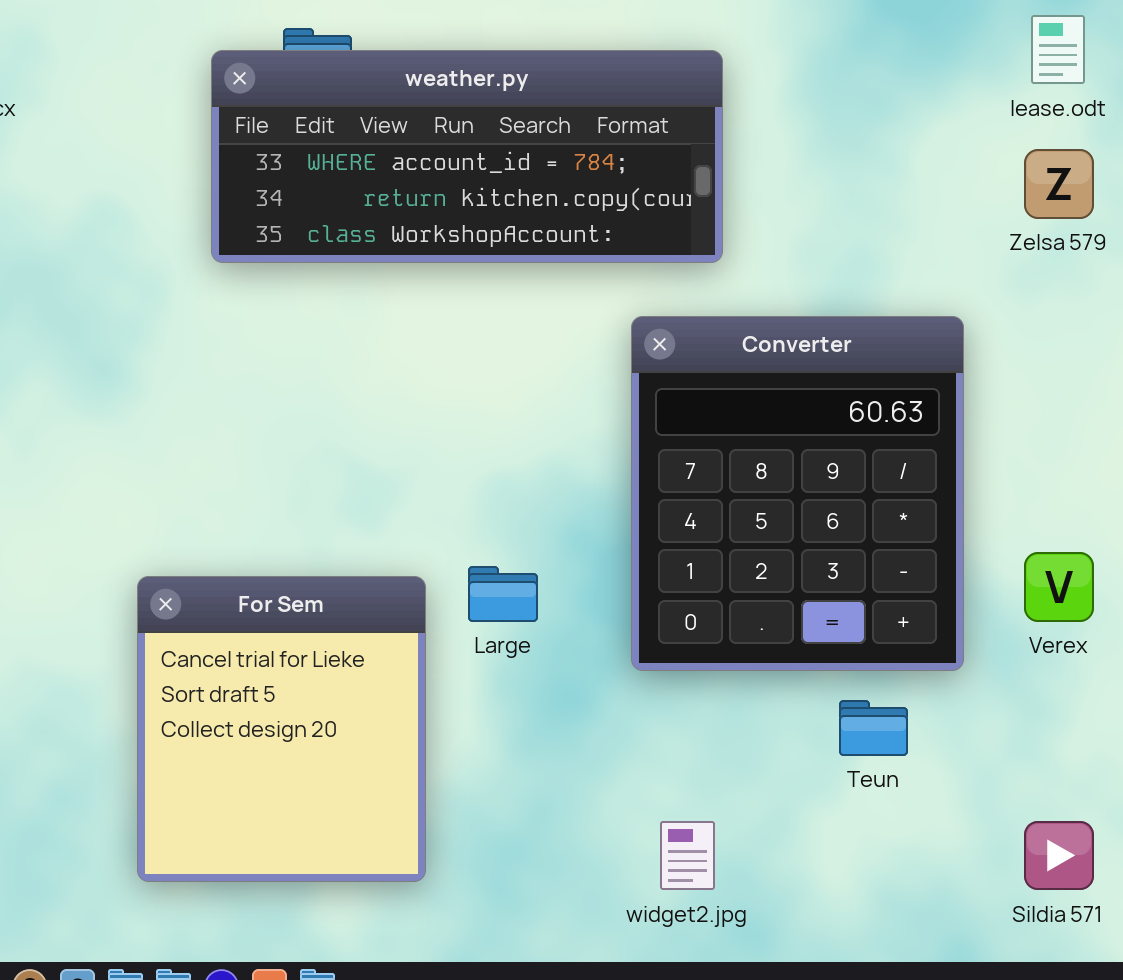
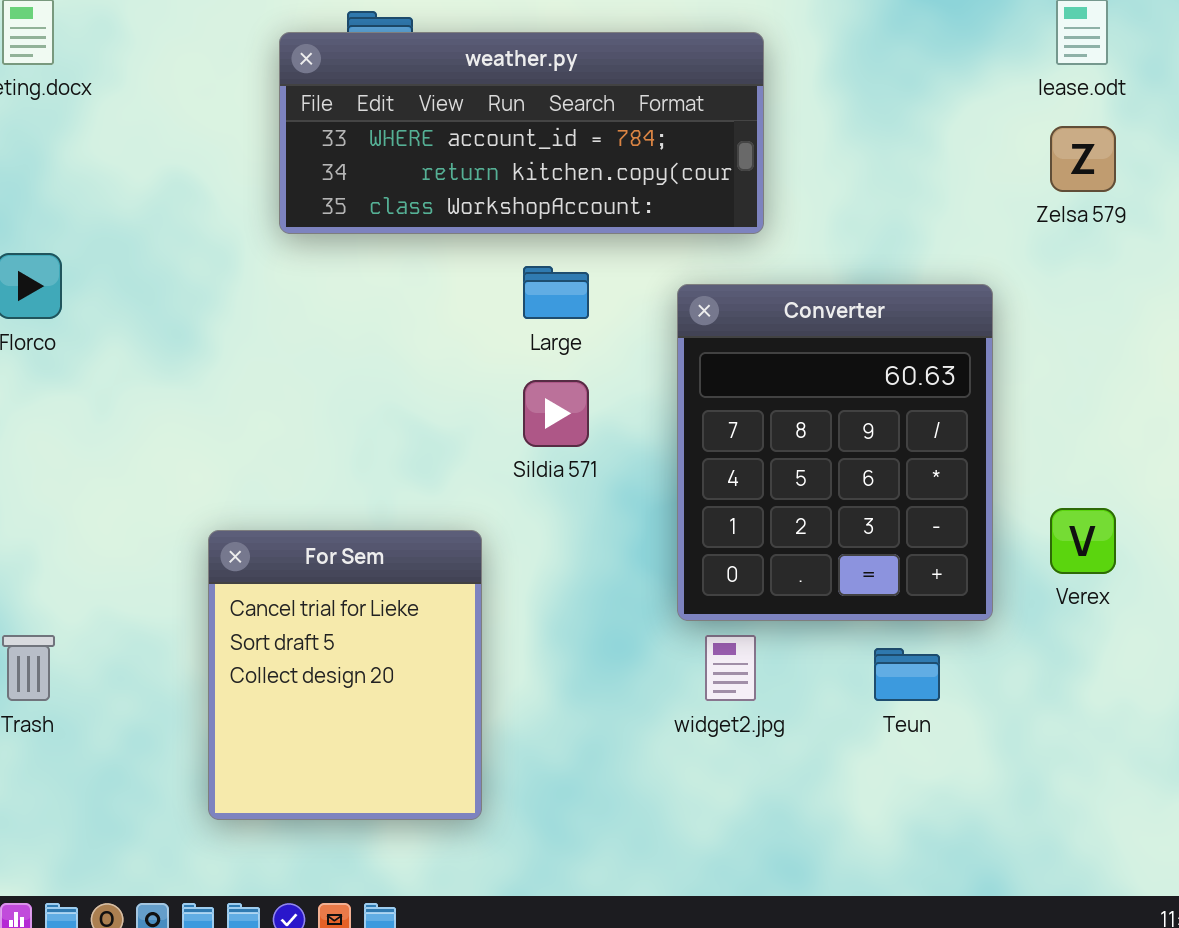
Large: [468,566,538,622] -> [523,266,589,319], moved
widget2.jpg: [660,821,715,890] -> [705,635,756,701], moved
Sildia 571: [1024,821,1094,890] -> [523,380,589,447], moved

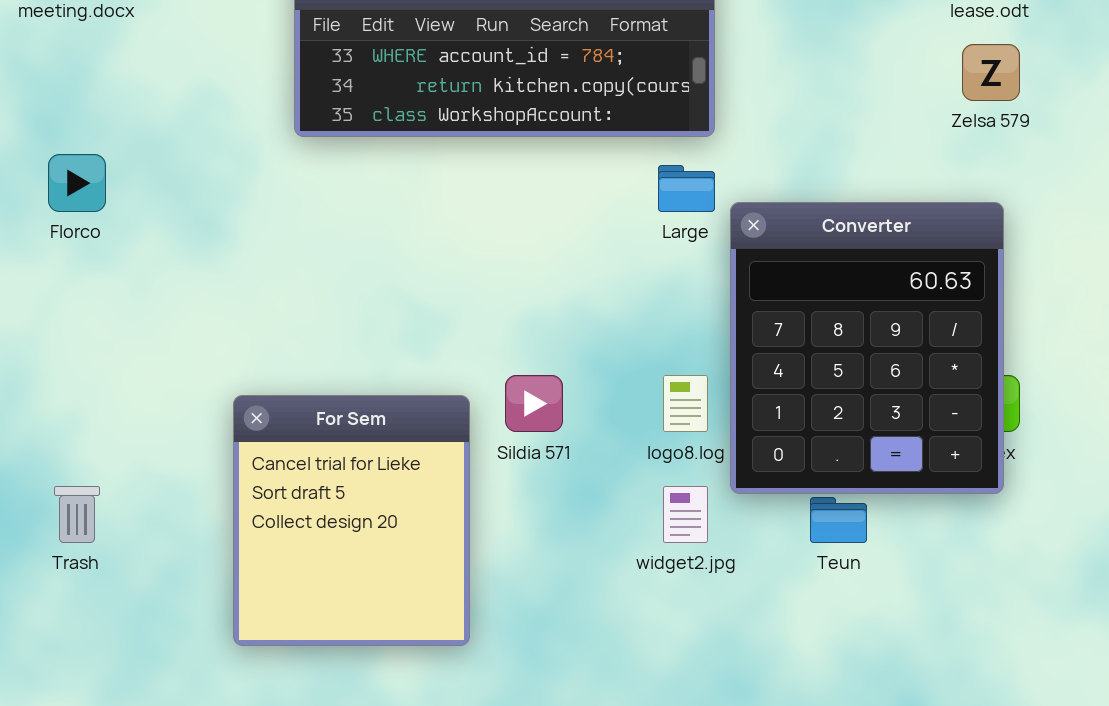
Large: [523,266,589,319] -> [658,165,715,212], moved
Converter: [677,284,993,621] -> [730,202,1004,494], moved
Sildia 571: [523,380,589,447] -> [505,375,563,432], moved

